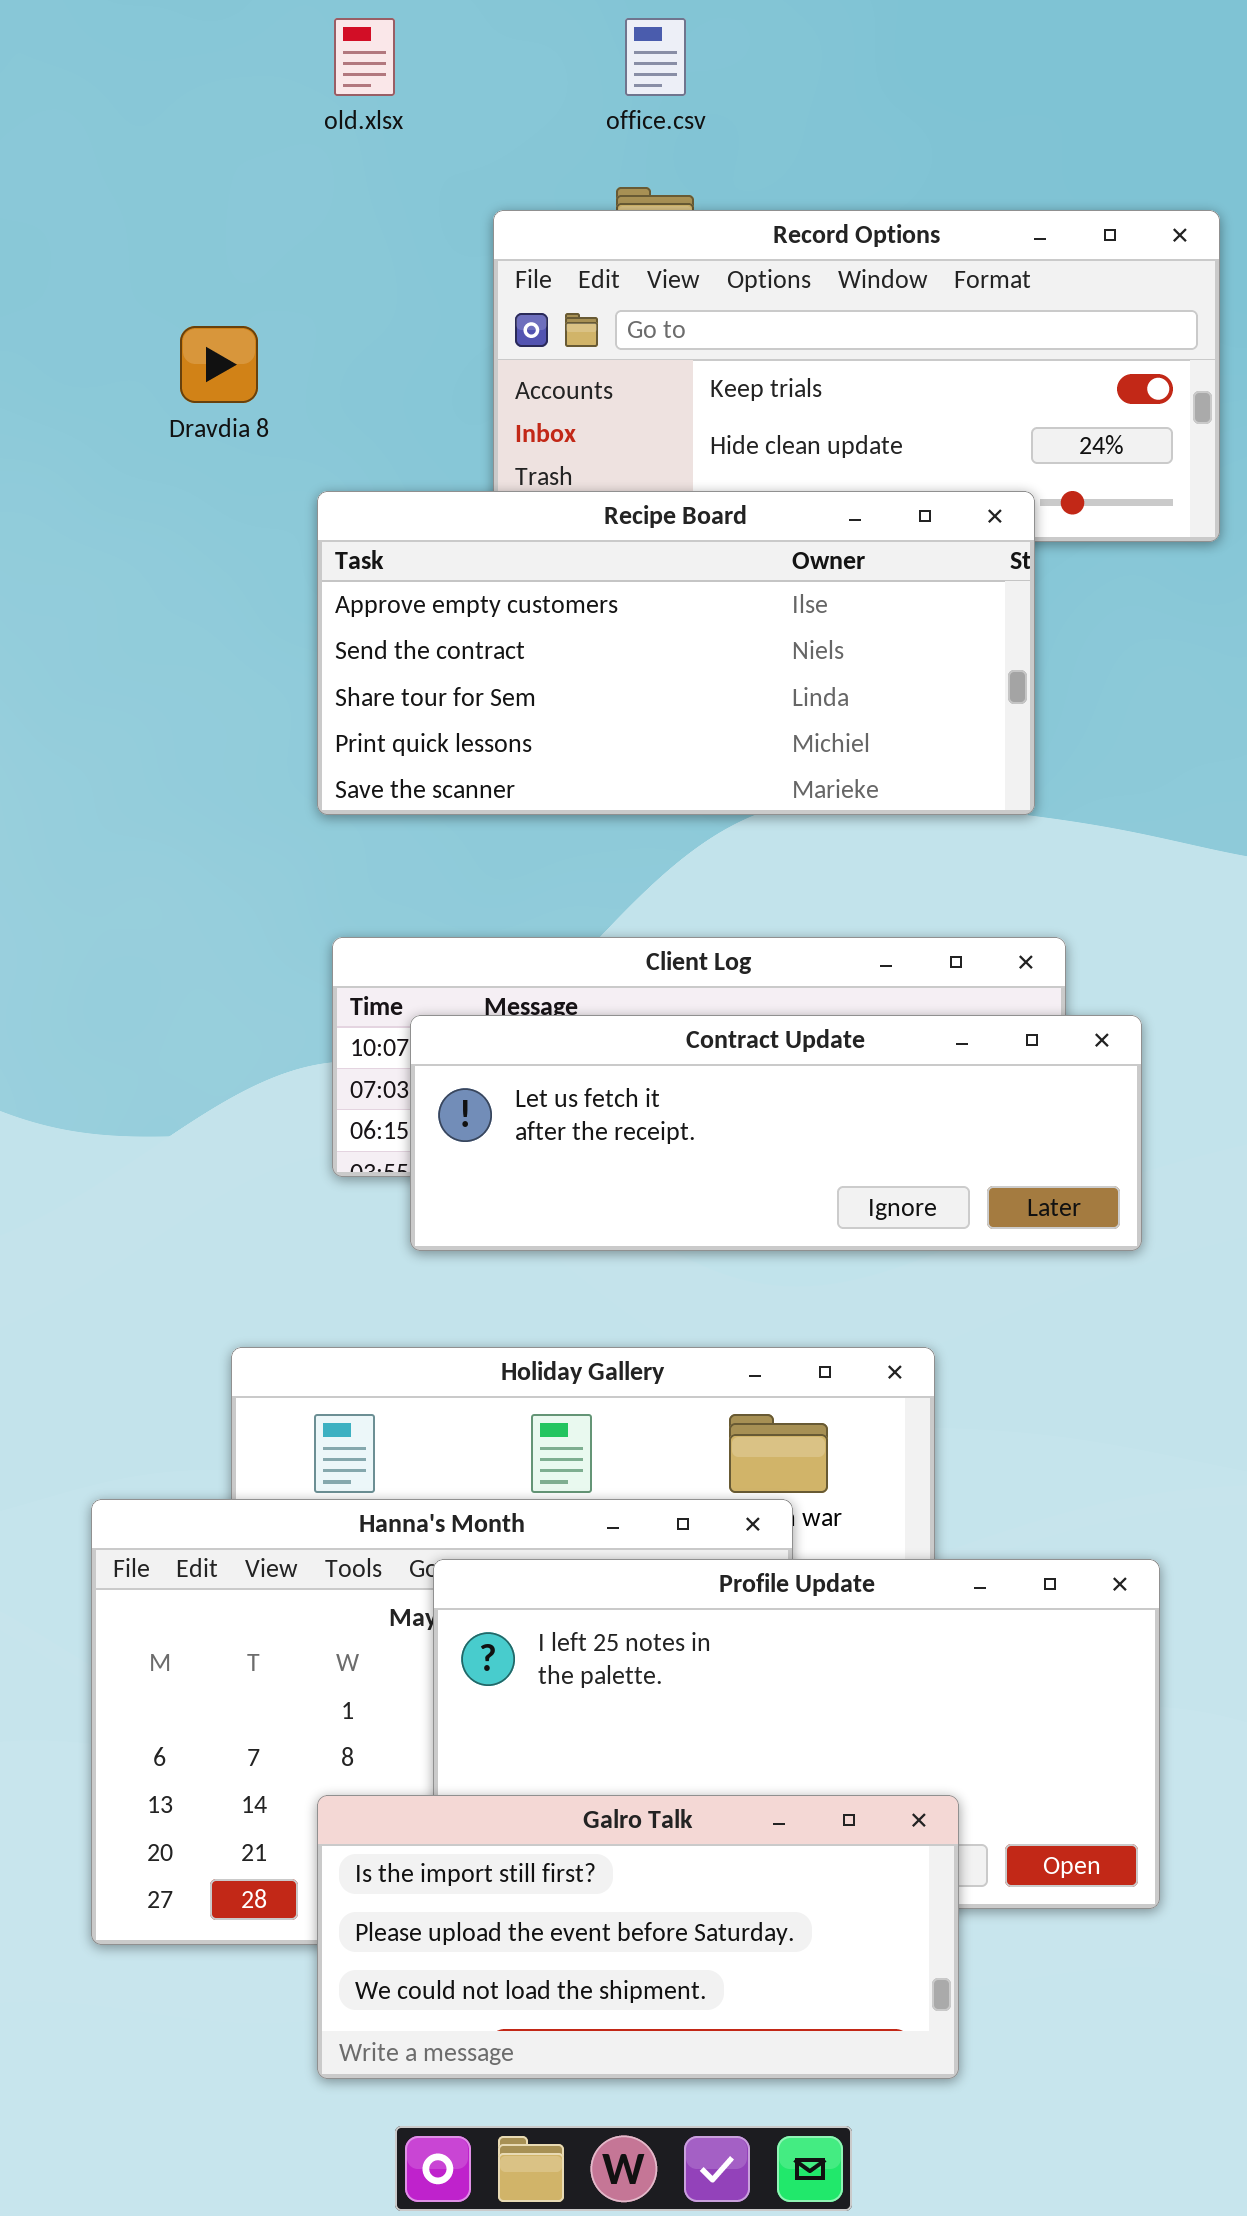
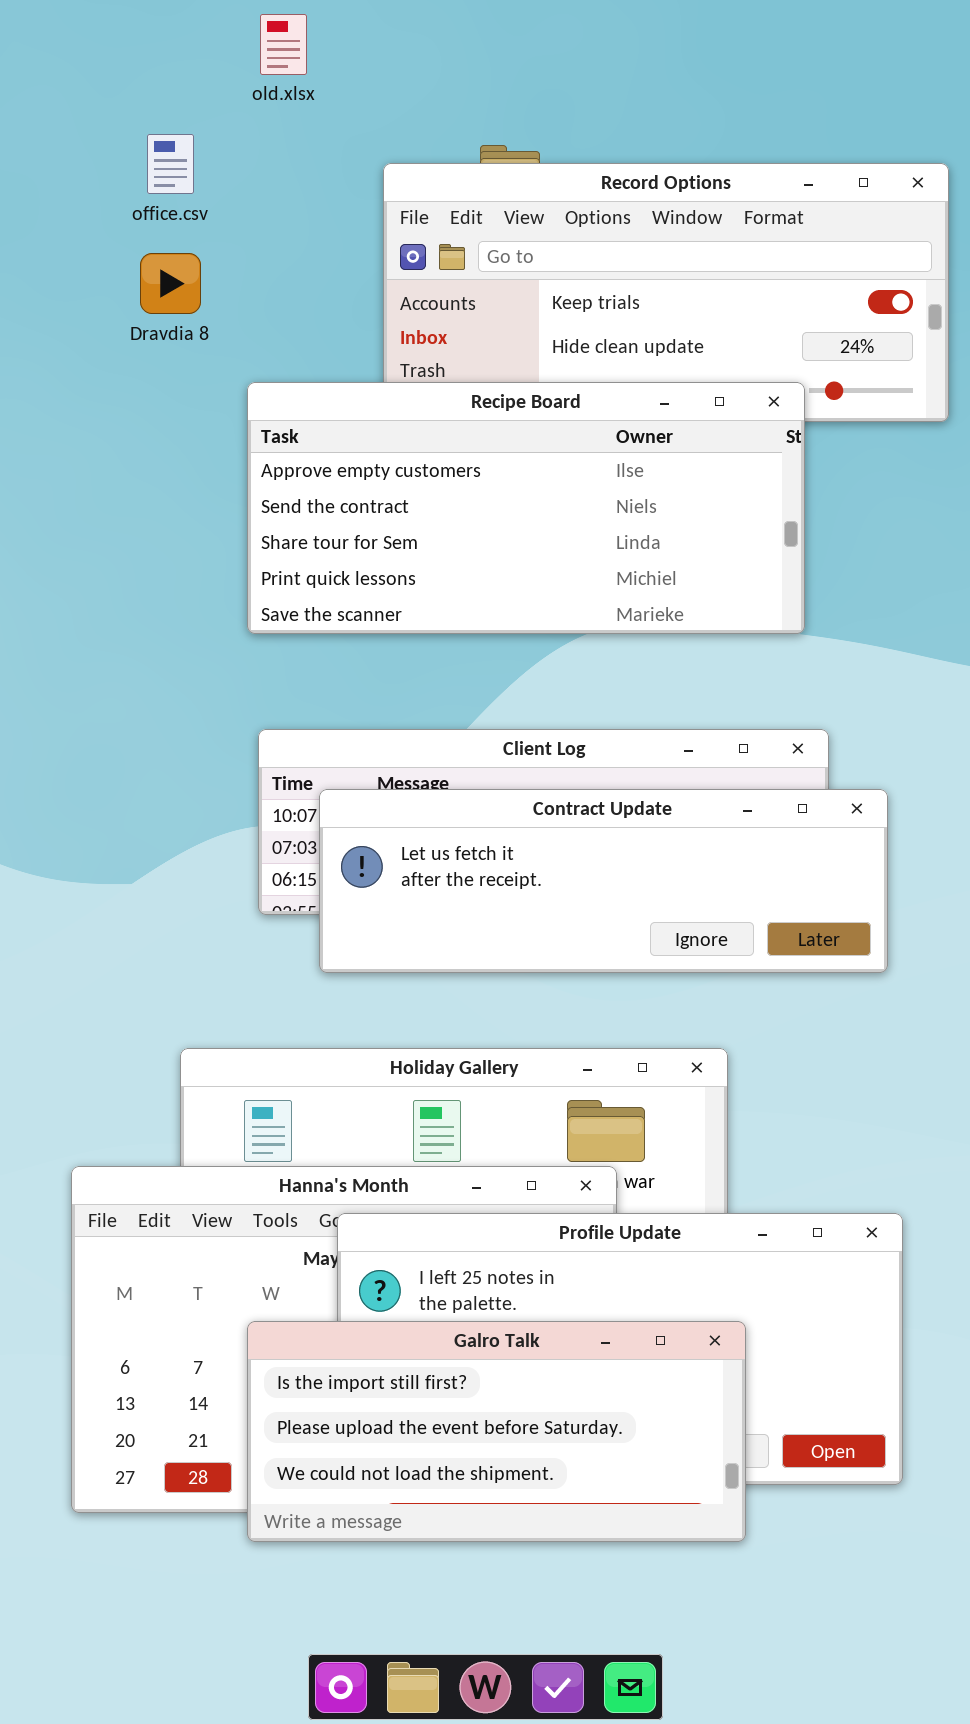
office.csv: [625,18,686,96] -> [147,134,194,194], moved
Galro Talk: [317,1795,959,2079] -> [247,1321,746,1542], moved

